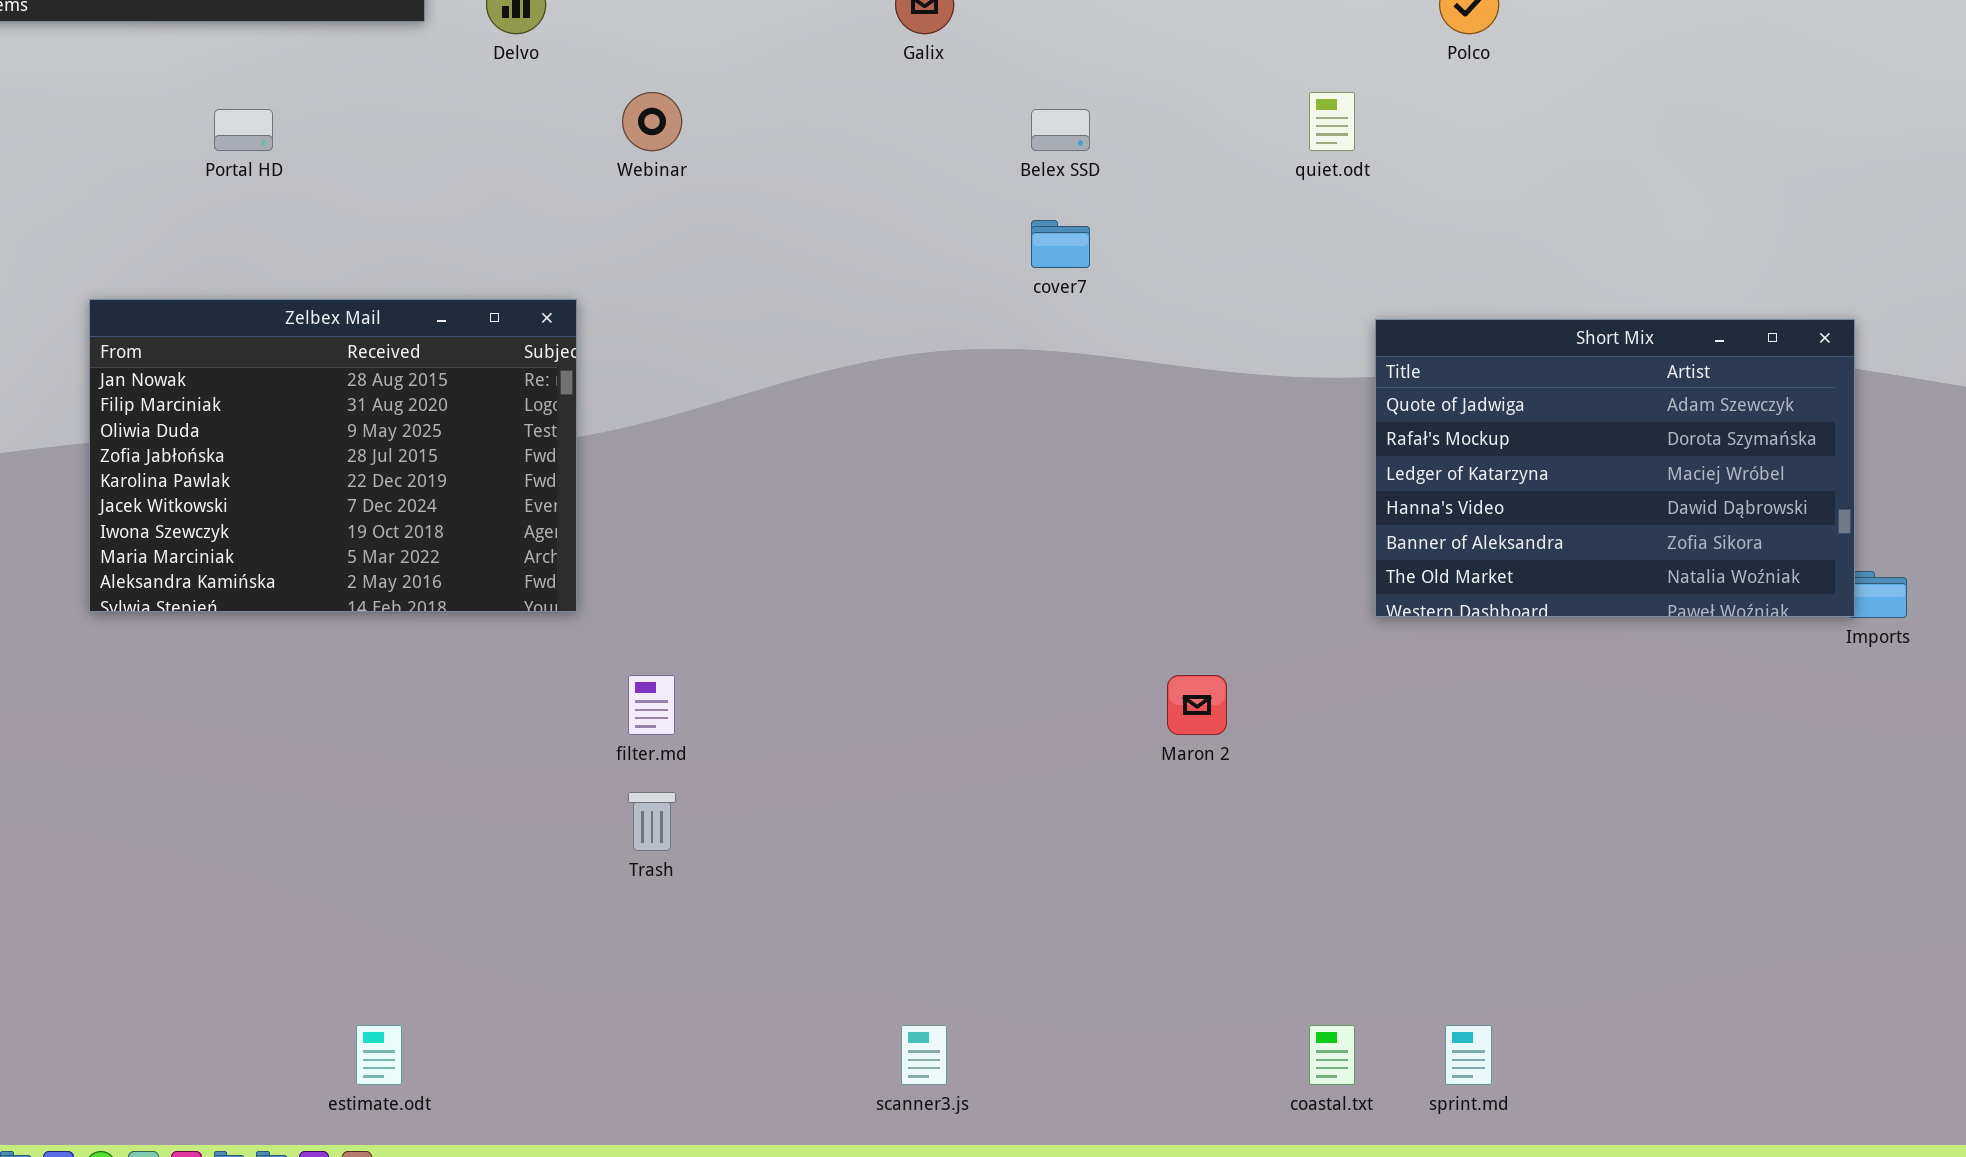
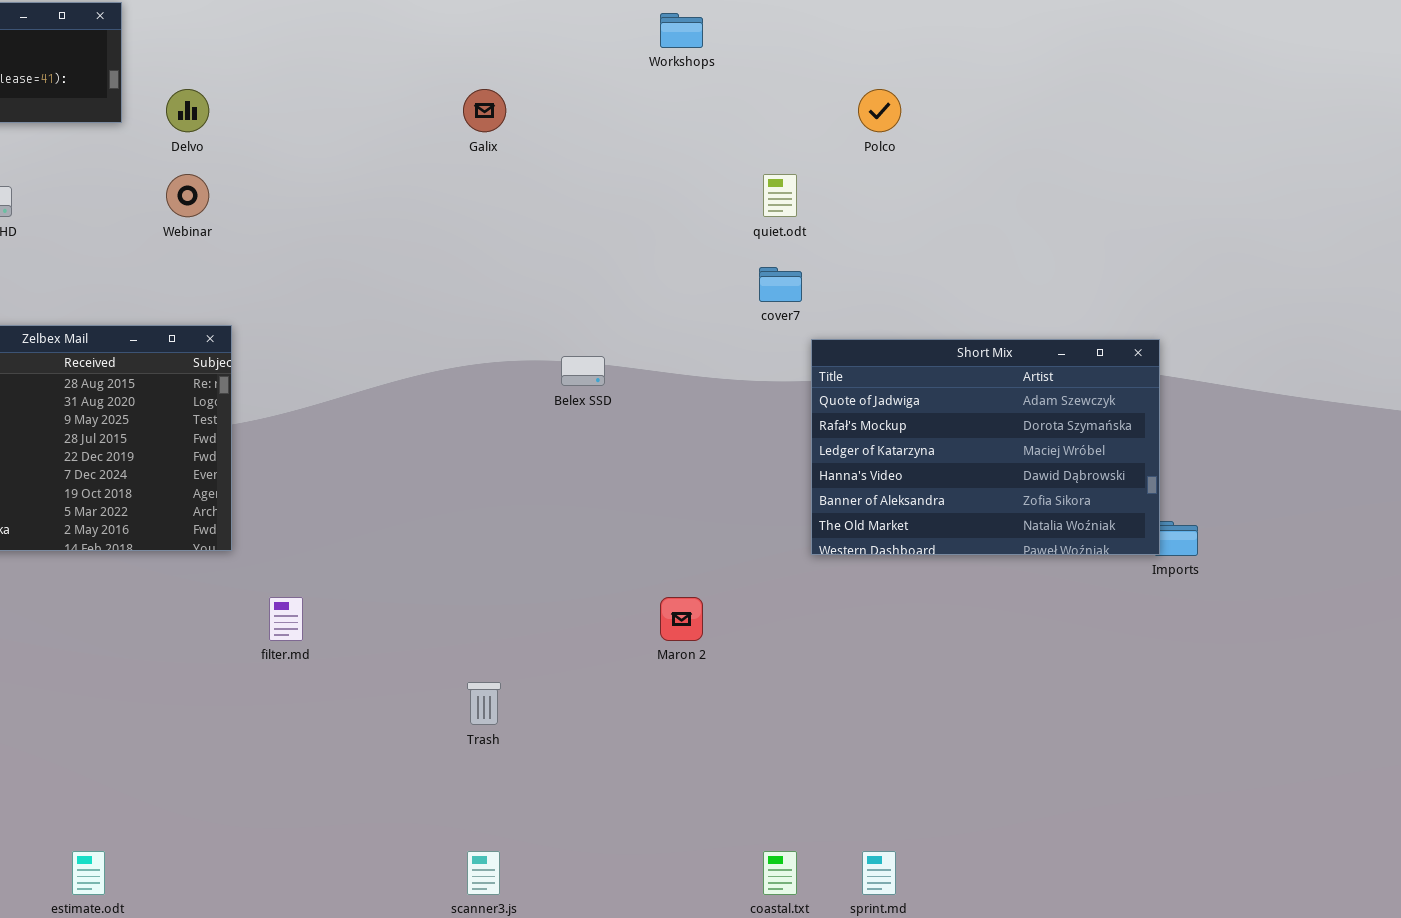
Webinar: [622,92,682,151] -> [166,174,209,217], moved
Belex SSD: [1031,109,1090,151] -> [561,356,605,386], moved
cover7: [1031,220,1090,268] -> [759,267,802,302], moved
Trash: [628,792,676,851] -> [467,682,501,725], moved

